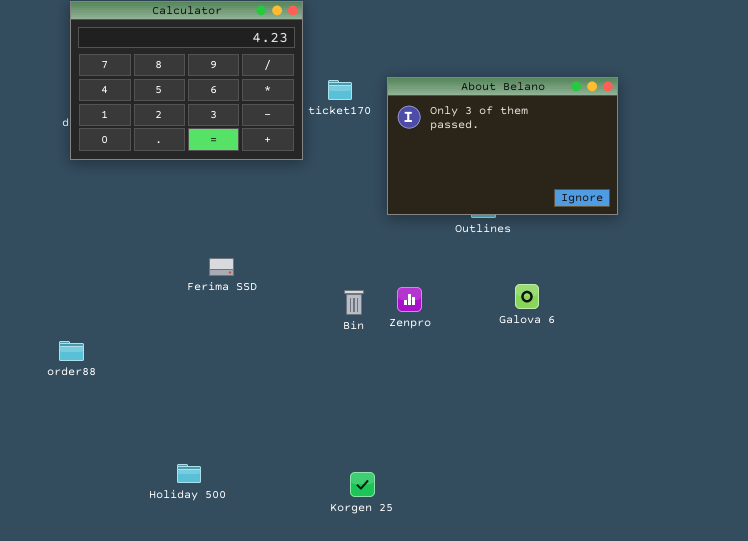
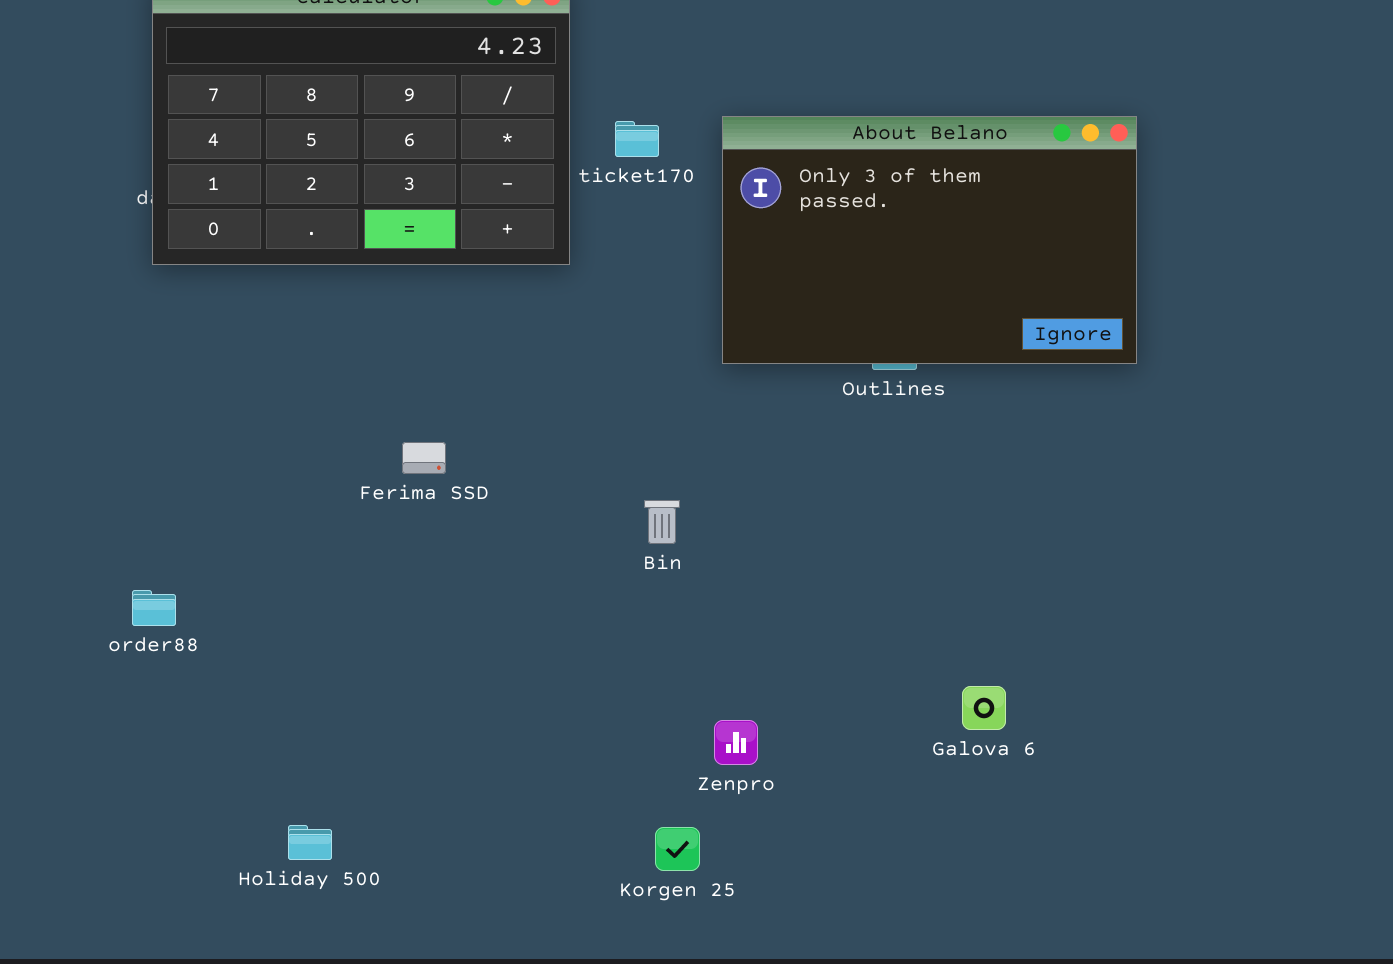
Galova 6: [515,284,539,309] -> [962,686,1006,730], moved
Zenpro: [397,287,422,312] -> [714,720,758,765], moved
Holiday 500: [177,464,201,483] -> [288,825,332,860], moved

